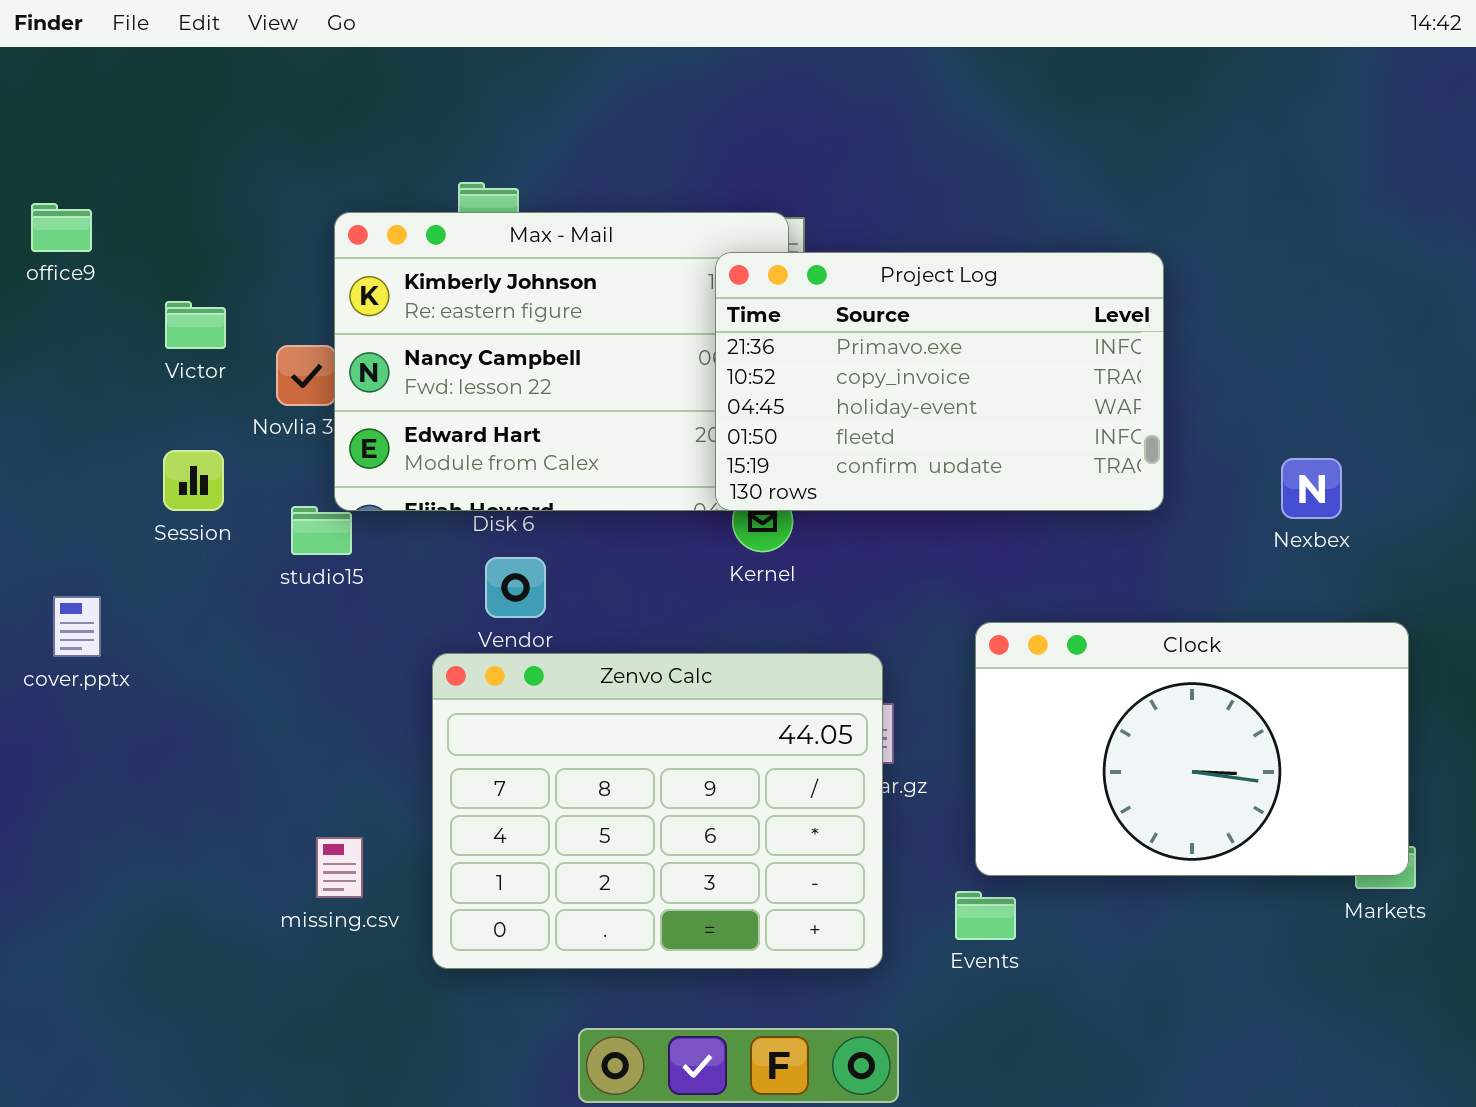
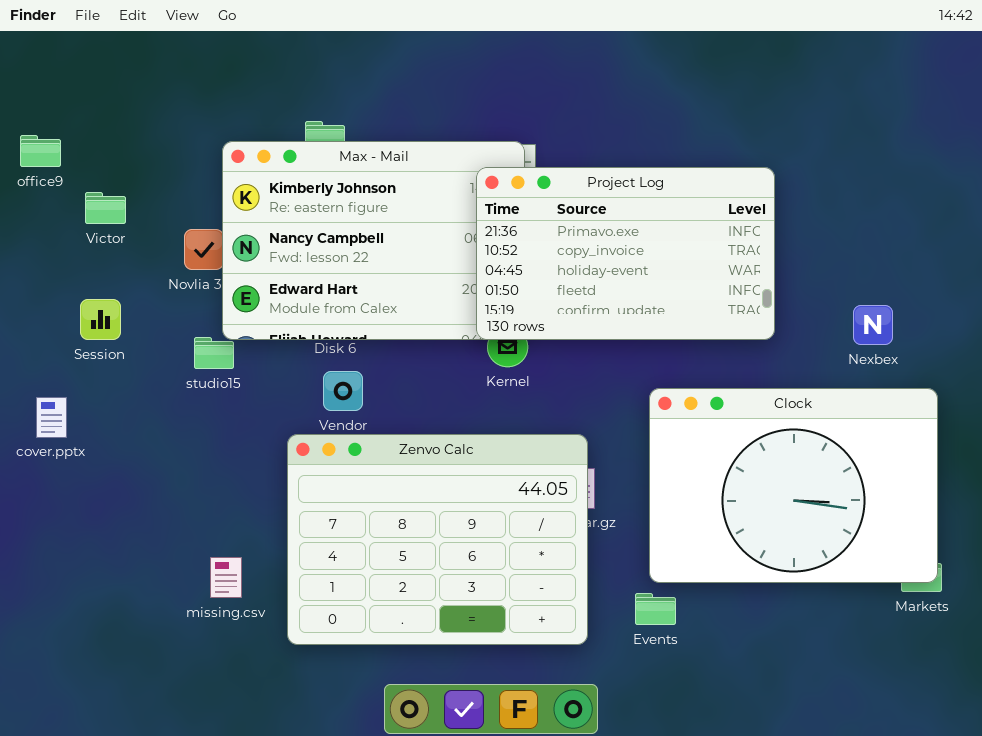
Victor: [165,301,226,349] -> [85,192,126,224], moved
Session: [163,450,224,511] -> [80,299,121,340], moved
Clock: [975,622,1409,876] -> [649,388,938,583], resized

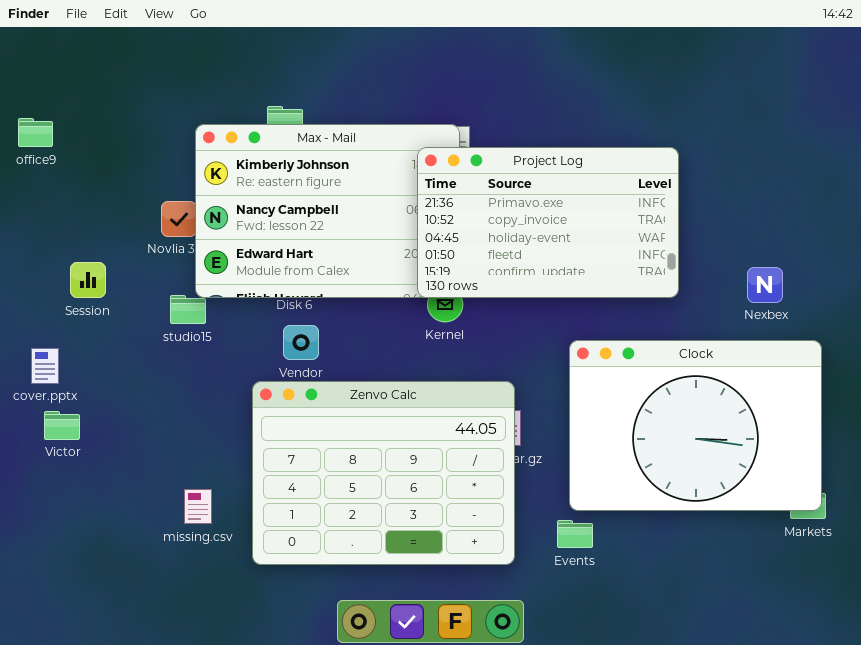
Victor: [85,192,126,224] -> [44,411,80,440], moved

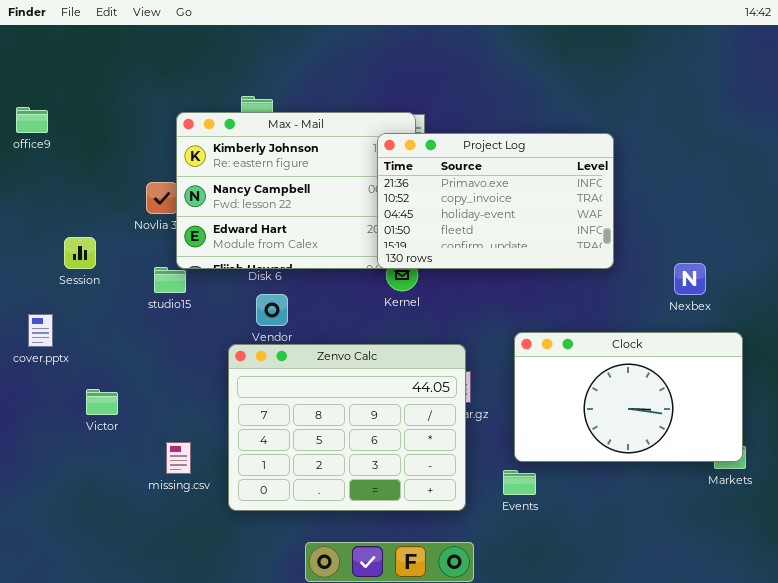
Nexbex: [747,267,783,303] -> [674,263,706,295], moved
Clock: [569,340,822,511] -> [514,332,743,462], resized
Victor: [44,411,80,440] -> [86,389,118,415], moved

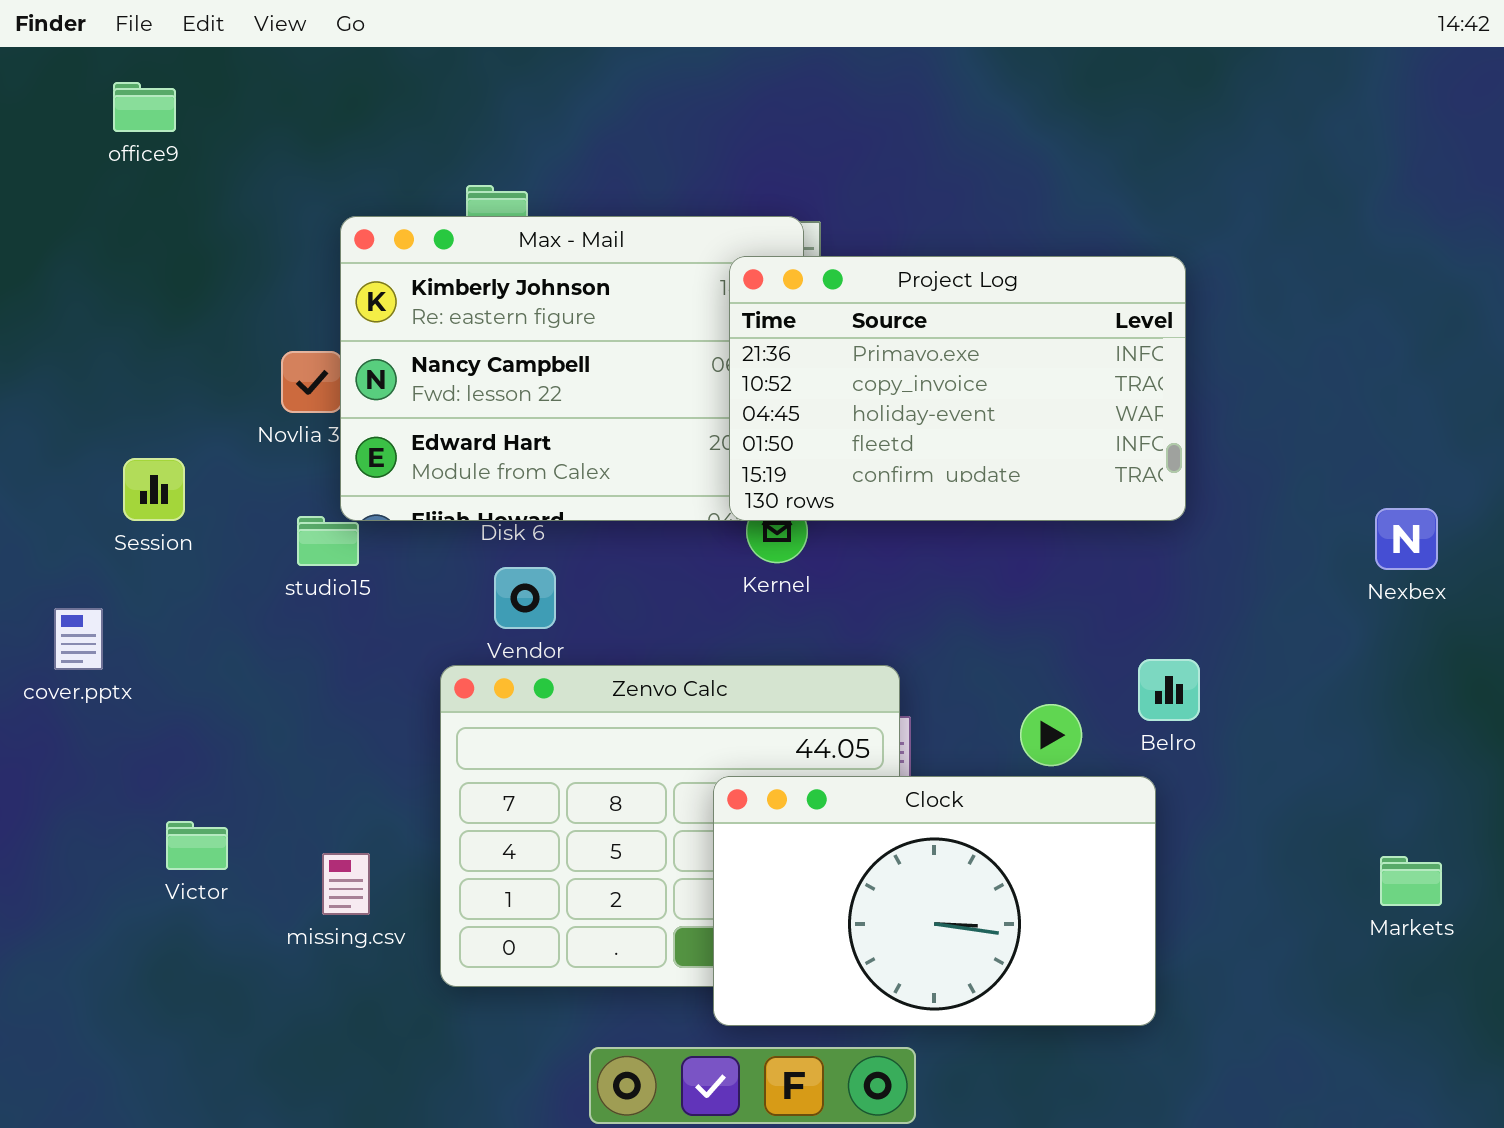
office9: [16,107,48,133] -> [113,82,176,132], moved
Nexbex: [674,263,706,295] -> [1375,508,1438,570], moved
Clock: [514,332,743,462] -> [713,776,1156,1026], moved
Victor: [86,389,118,415] -> [166,821,228,870], moved

